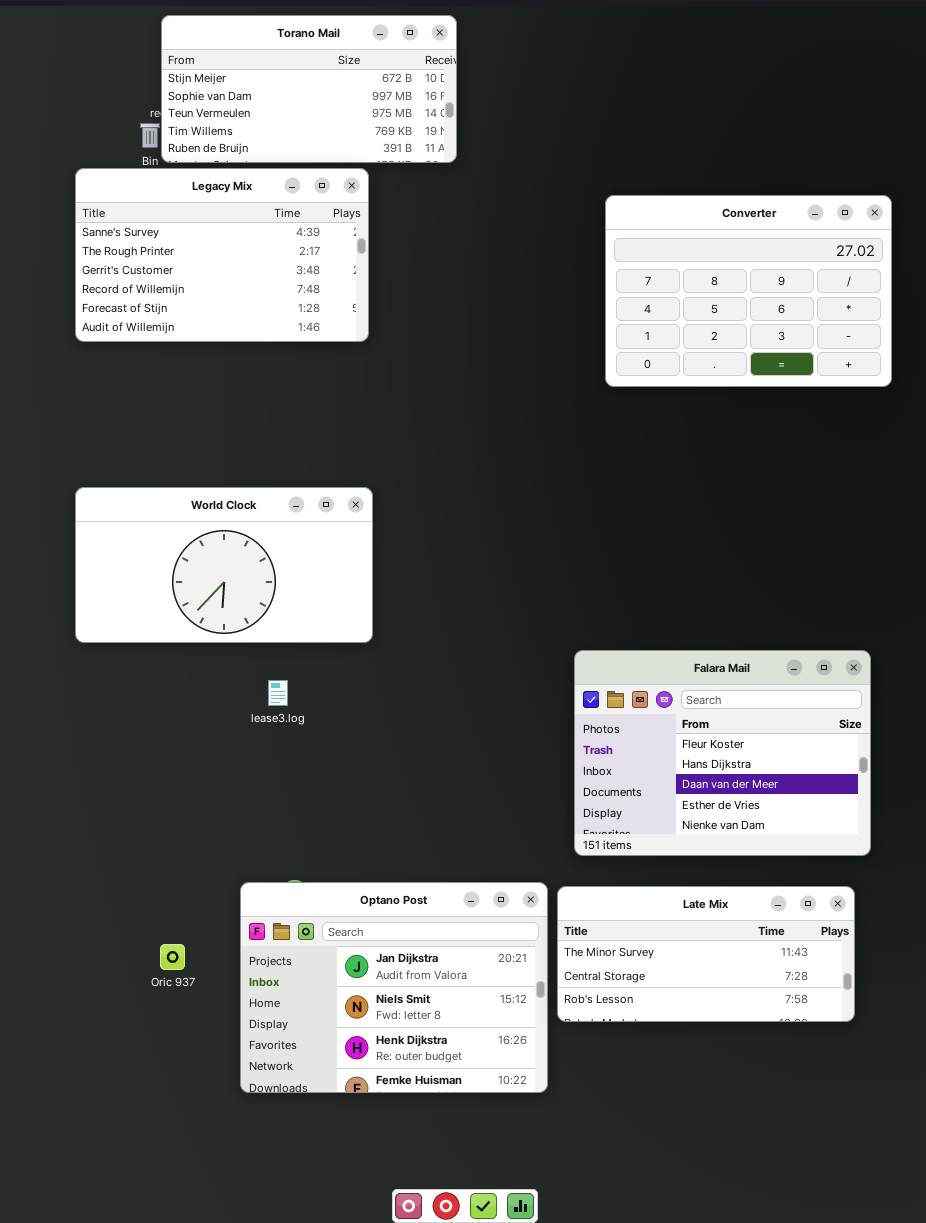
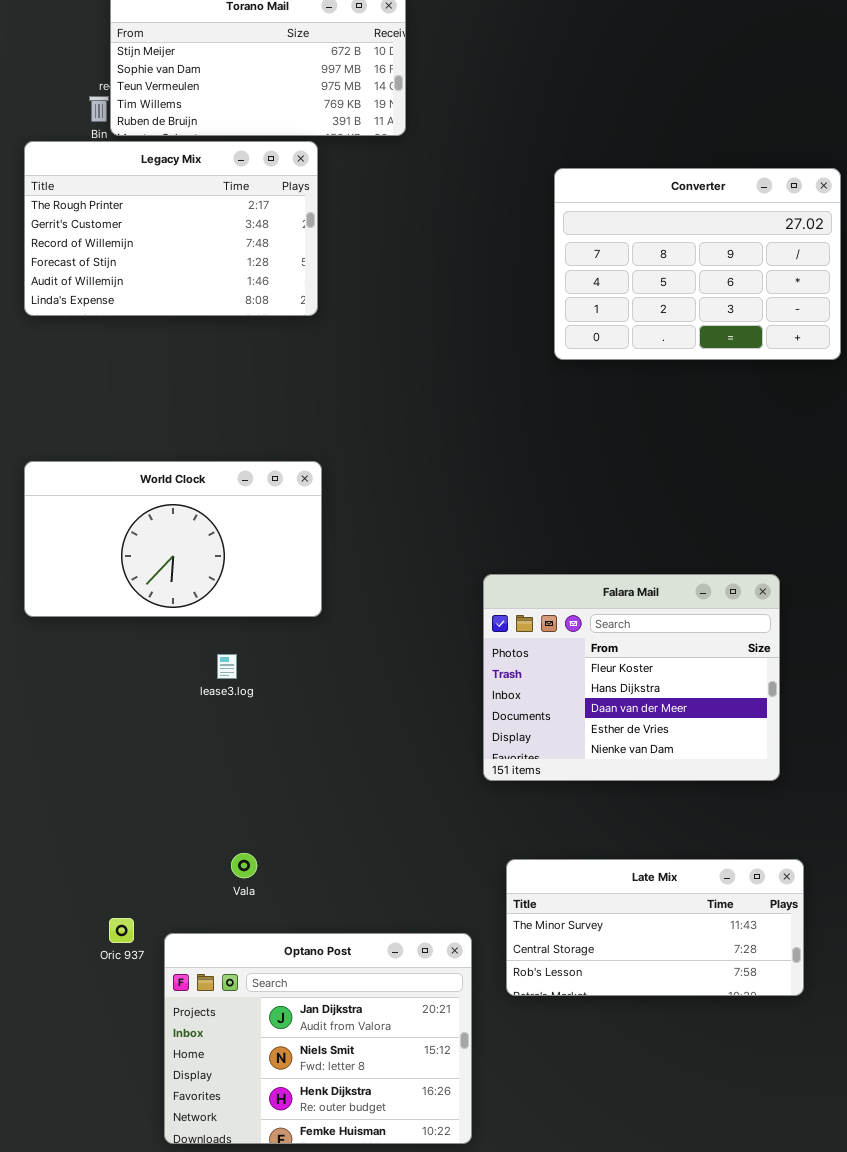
Legacy Mix: [75,168,369,342] -> [24,141,318,316], scrolled down 1 row
Falara Mail: [574,650,871,856] -> [483,574,780,781], moved
Optano Post: [240,882,548,1093] -> [164,933,472,1144], moved

